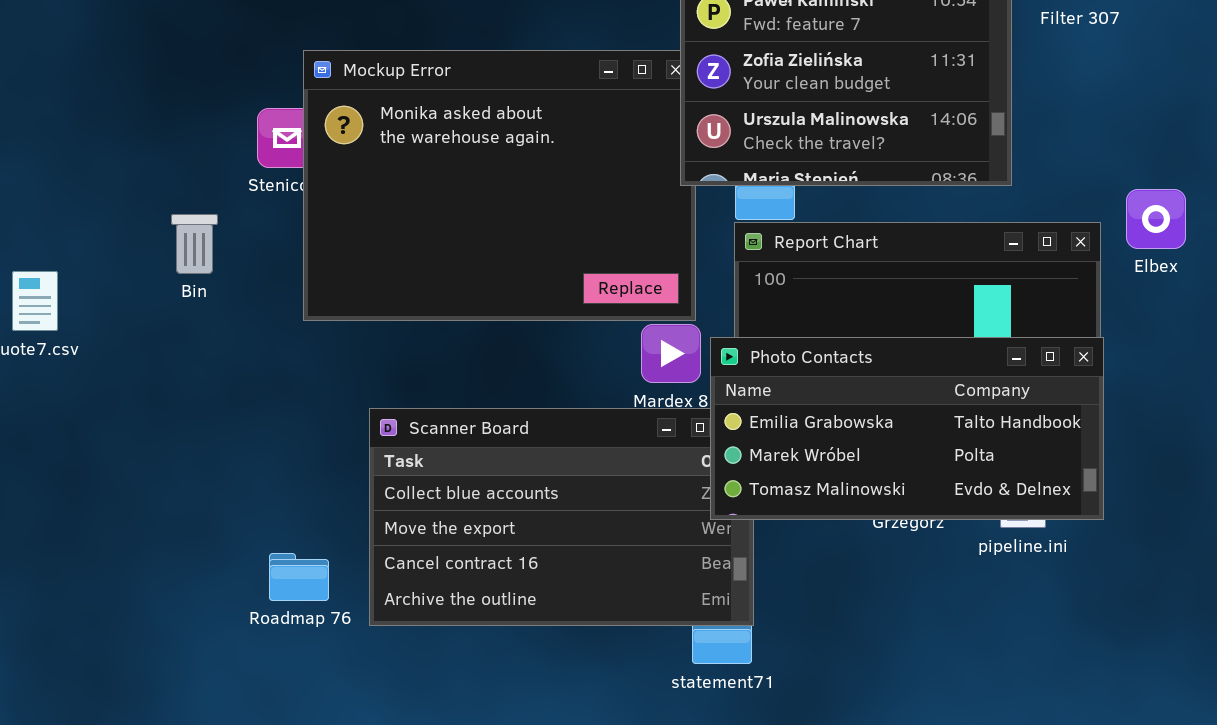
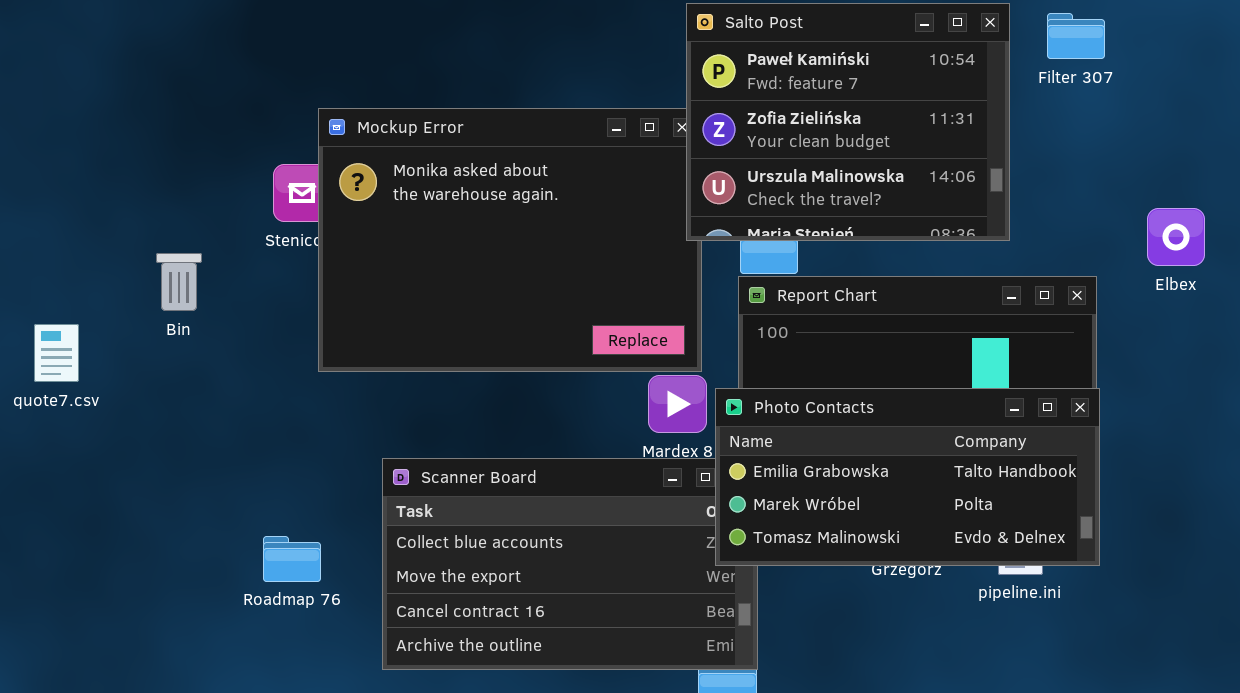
Elbex: [1126,189,1186,249] -> [1147,208,1205,266], moved
Bin: [171,214,218,274] -> [156,253,202,311], moved
Roadmap 76: [269,553,329,601] -> [263,536,321,582], moved

